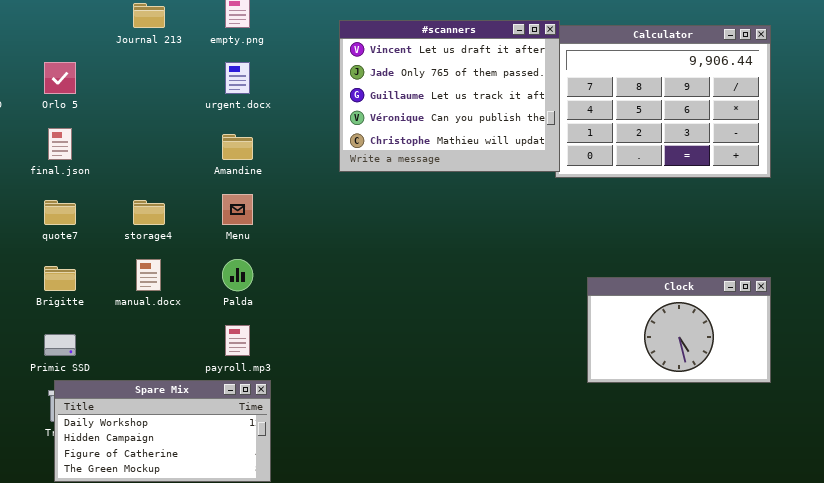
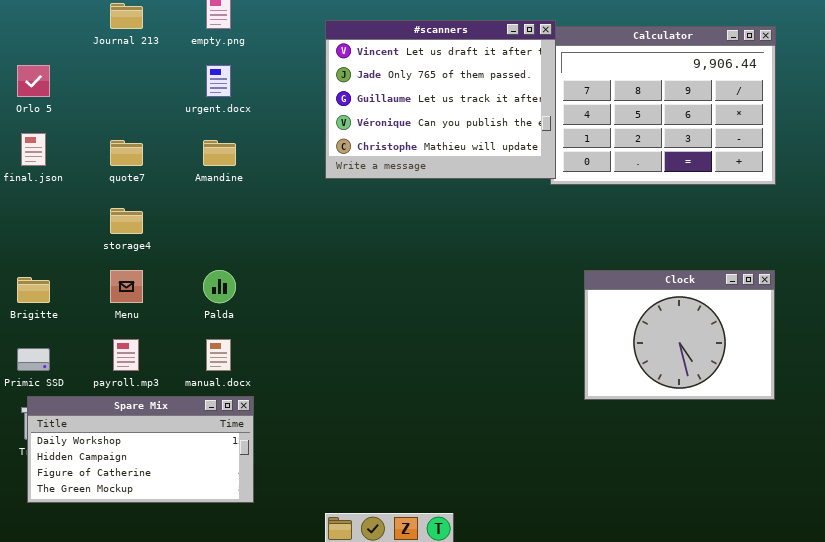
Menu: [222,194,253,225] -> [110,270,143,303], moved
quote7: [44,200,76,225] -> [110,140,143,166], moved
manual.docx: [136,259,161,291] -> [206,339,231,371], moved
Clock: [587,277,771,383] -> [584,270,775,400], resized
payroll.mp3: [225,325,250,356] -> [113,339,139,371], moved

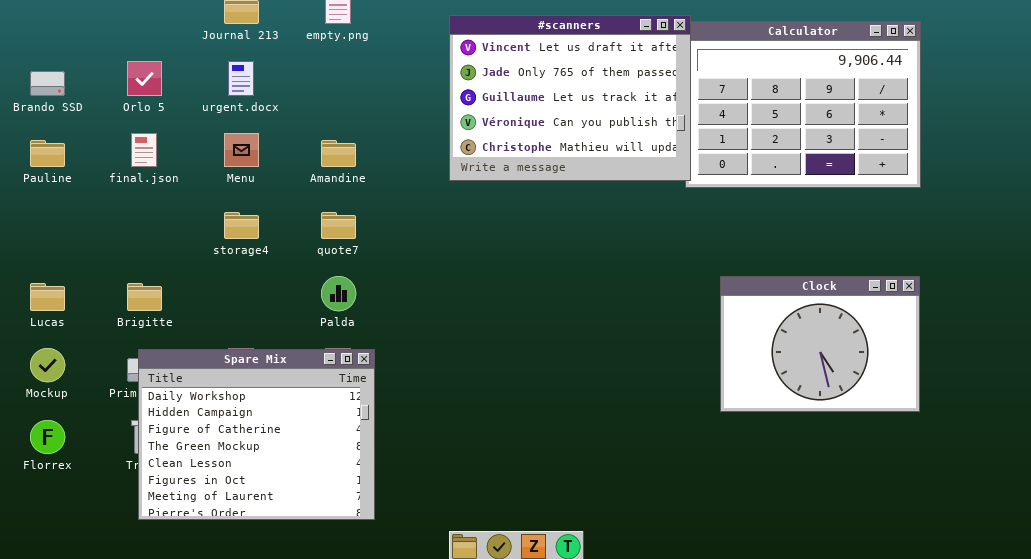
urgent.docx: [206,65,231,97] -> [228,61,254,96], moved
quote7: [110,140,143,166] -> [321,212,356,239], moved
Menu: [110,270,143,303] -> [224,133,259,167], moved
Spare Mix: [27,396,254,503] -> [138,349,375,520], resized

